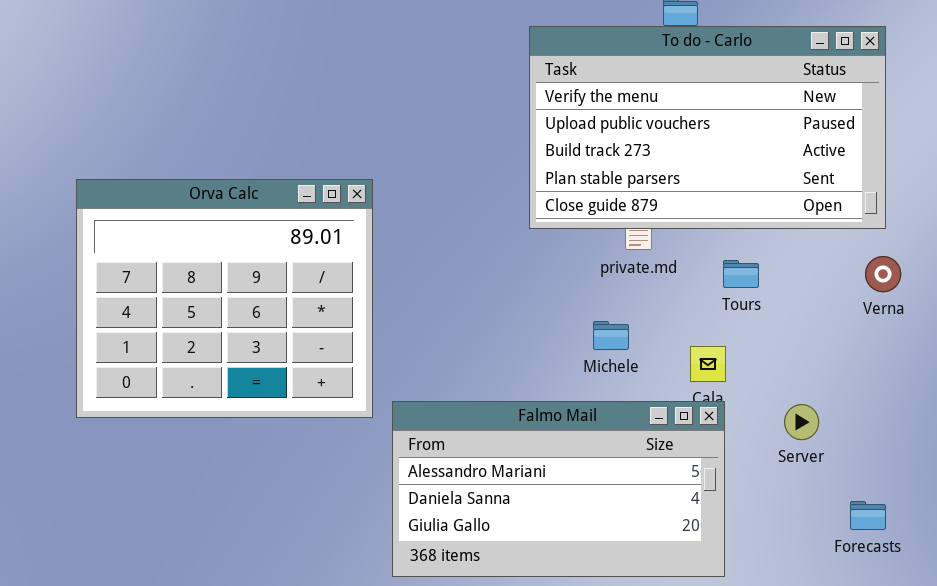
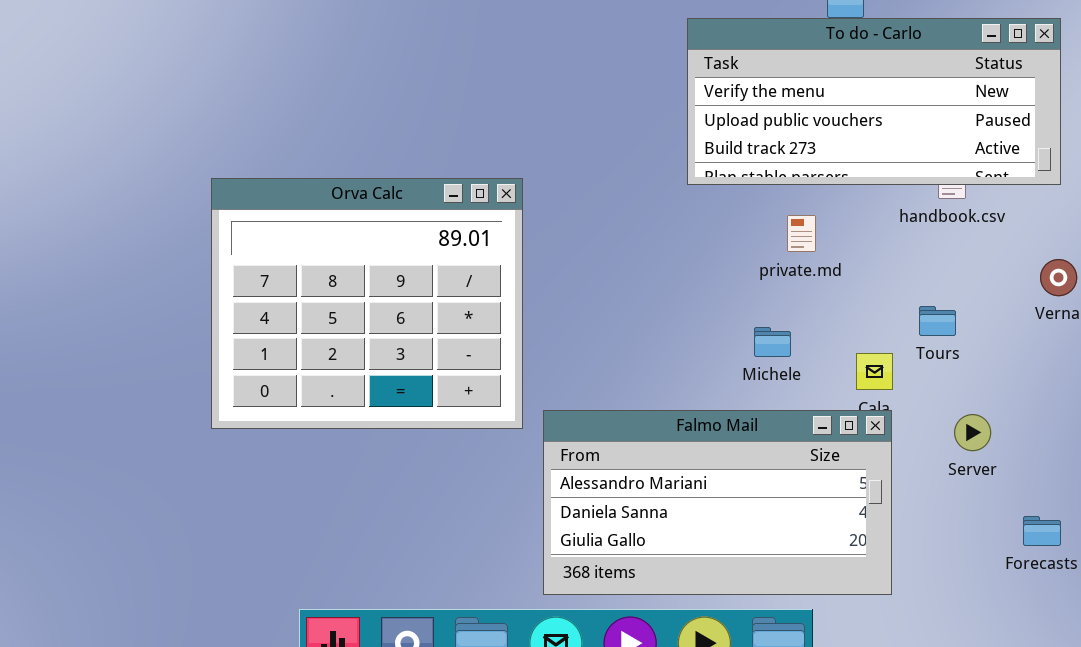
To do - Carlo: [529,26,886,229] -> [687,18,1061,185], resized
Tours: [723,260,759,288] -> [919,306,956,336], moved

